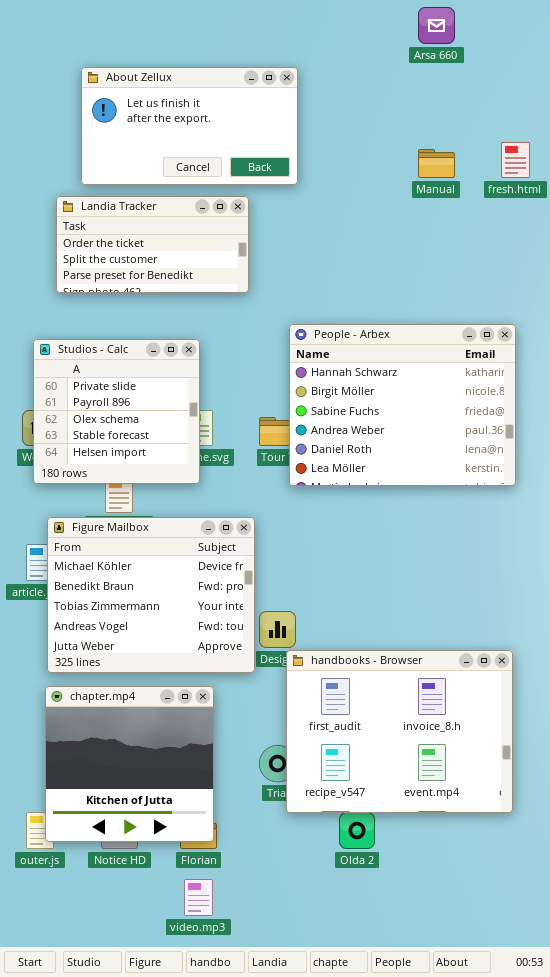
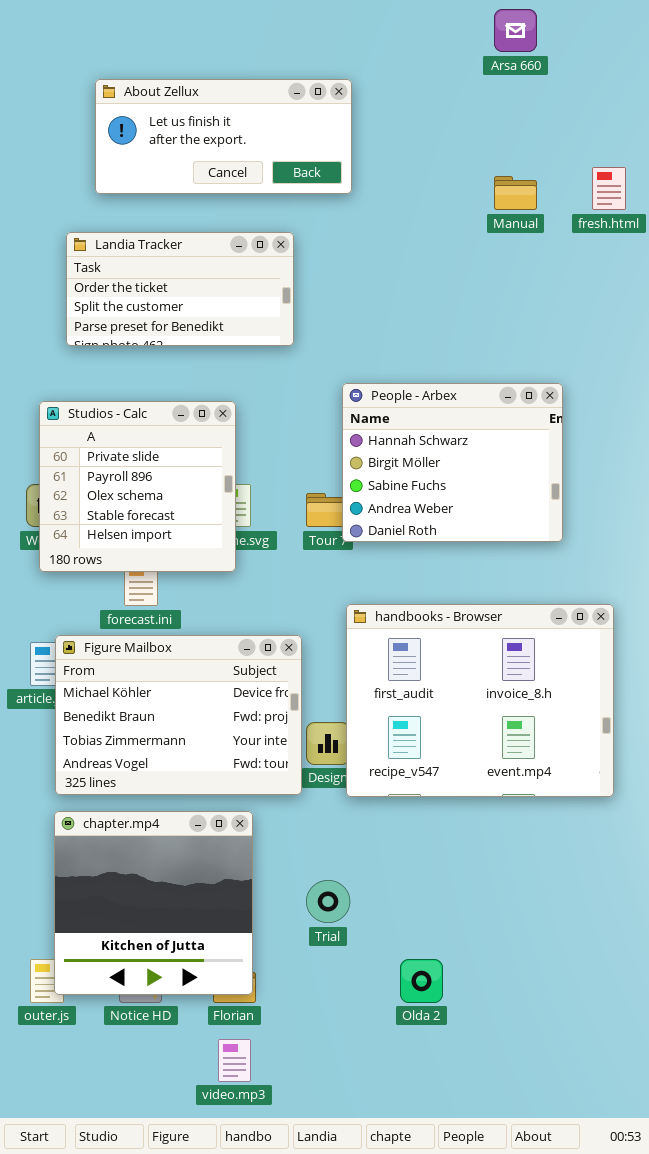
About Zellux: [81,67,298,185] -> [95,79,352,194], resized
People - Arbex: [289,324,516,486] -> [342,383,563,542], resized
Figure Mailbox: [47,517,255,673] -> [55,635,302,795], resized
handbooks - Browser: [286,650,513,813] -> [346,604,614,797], moved

